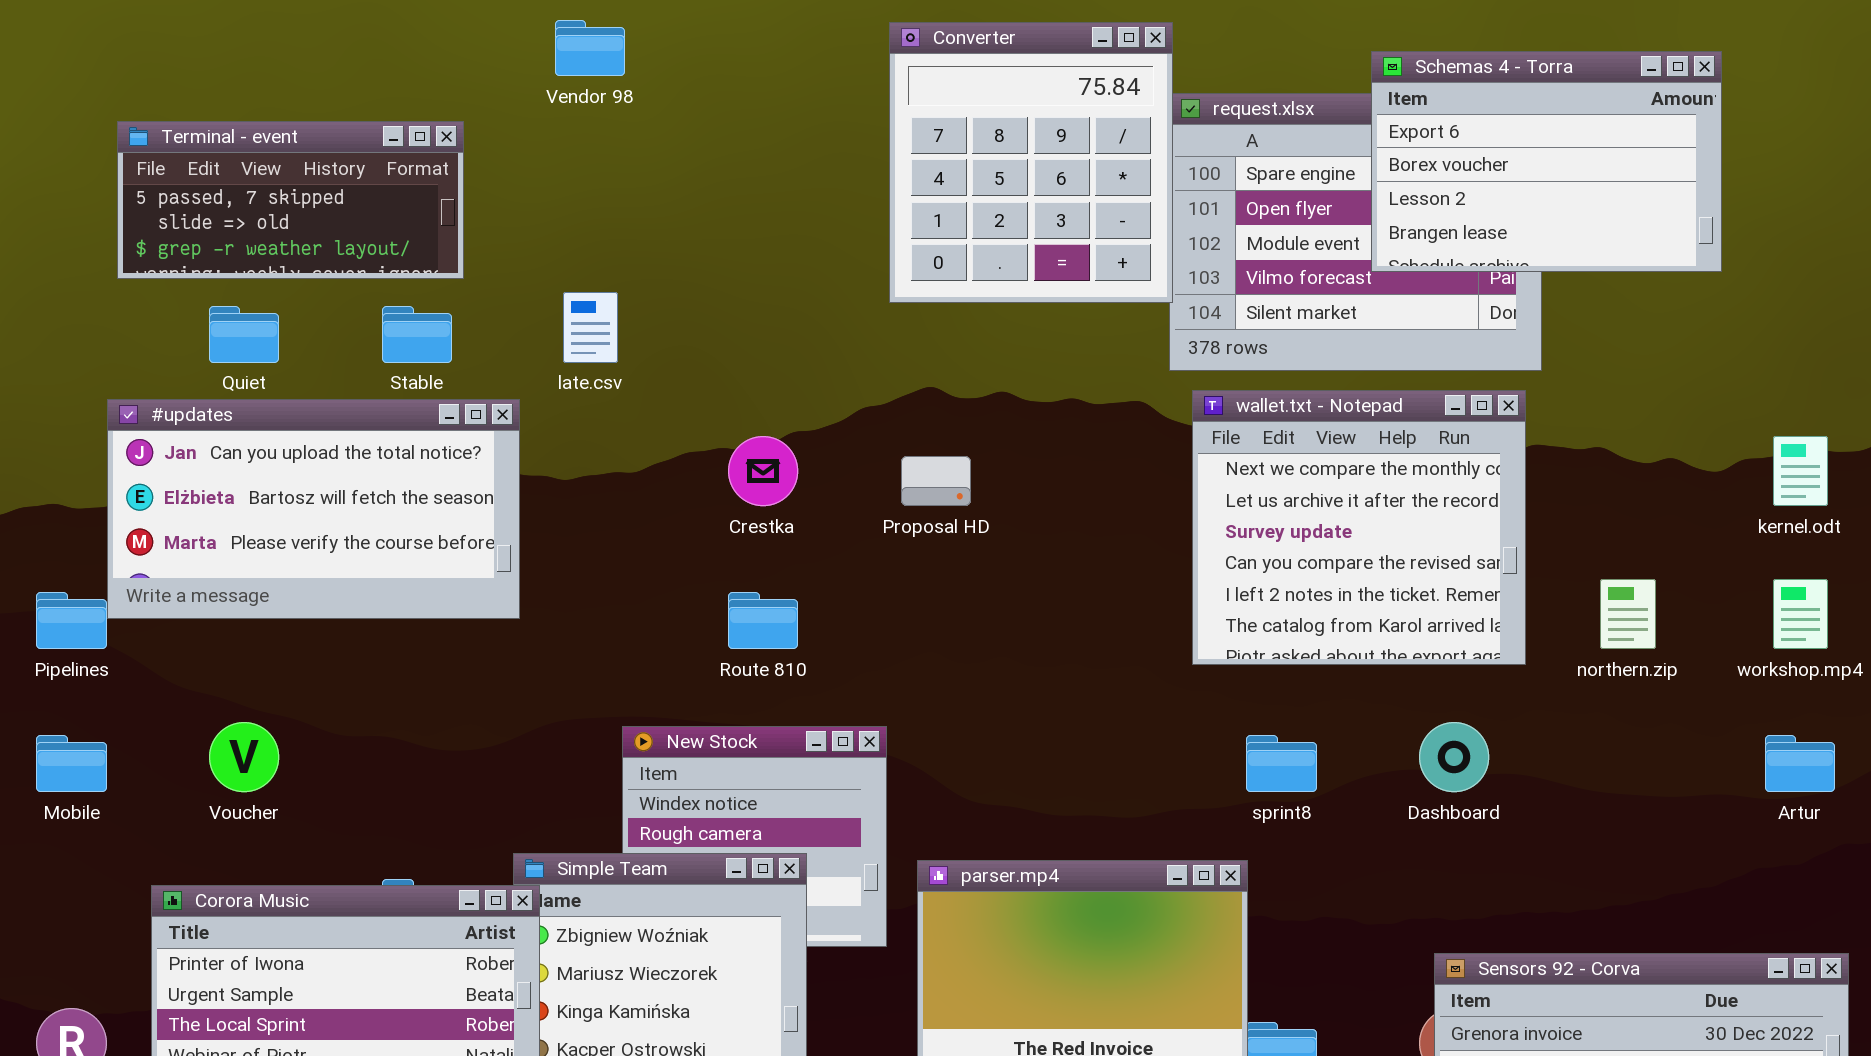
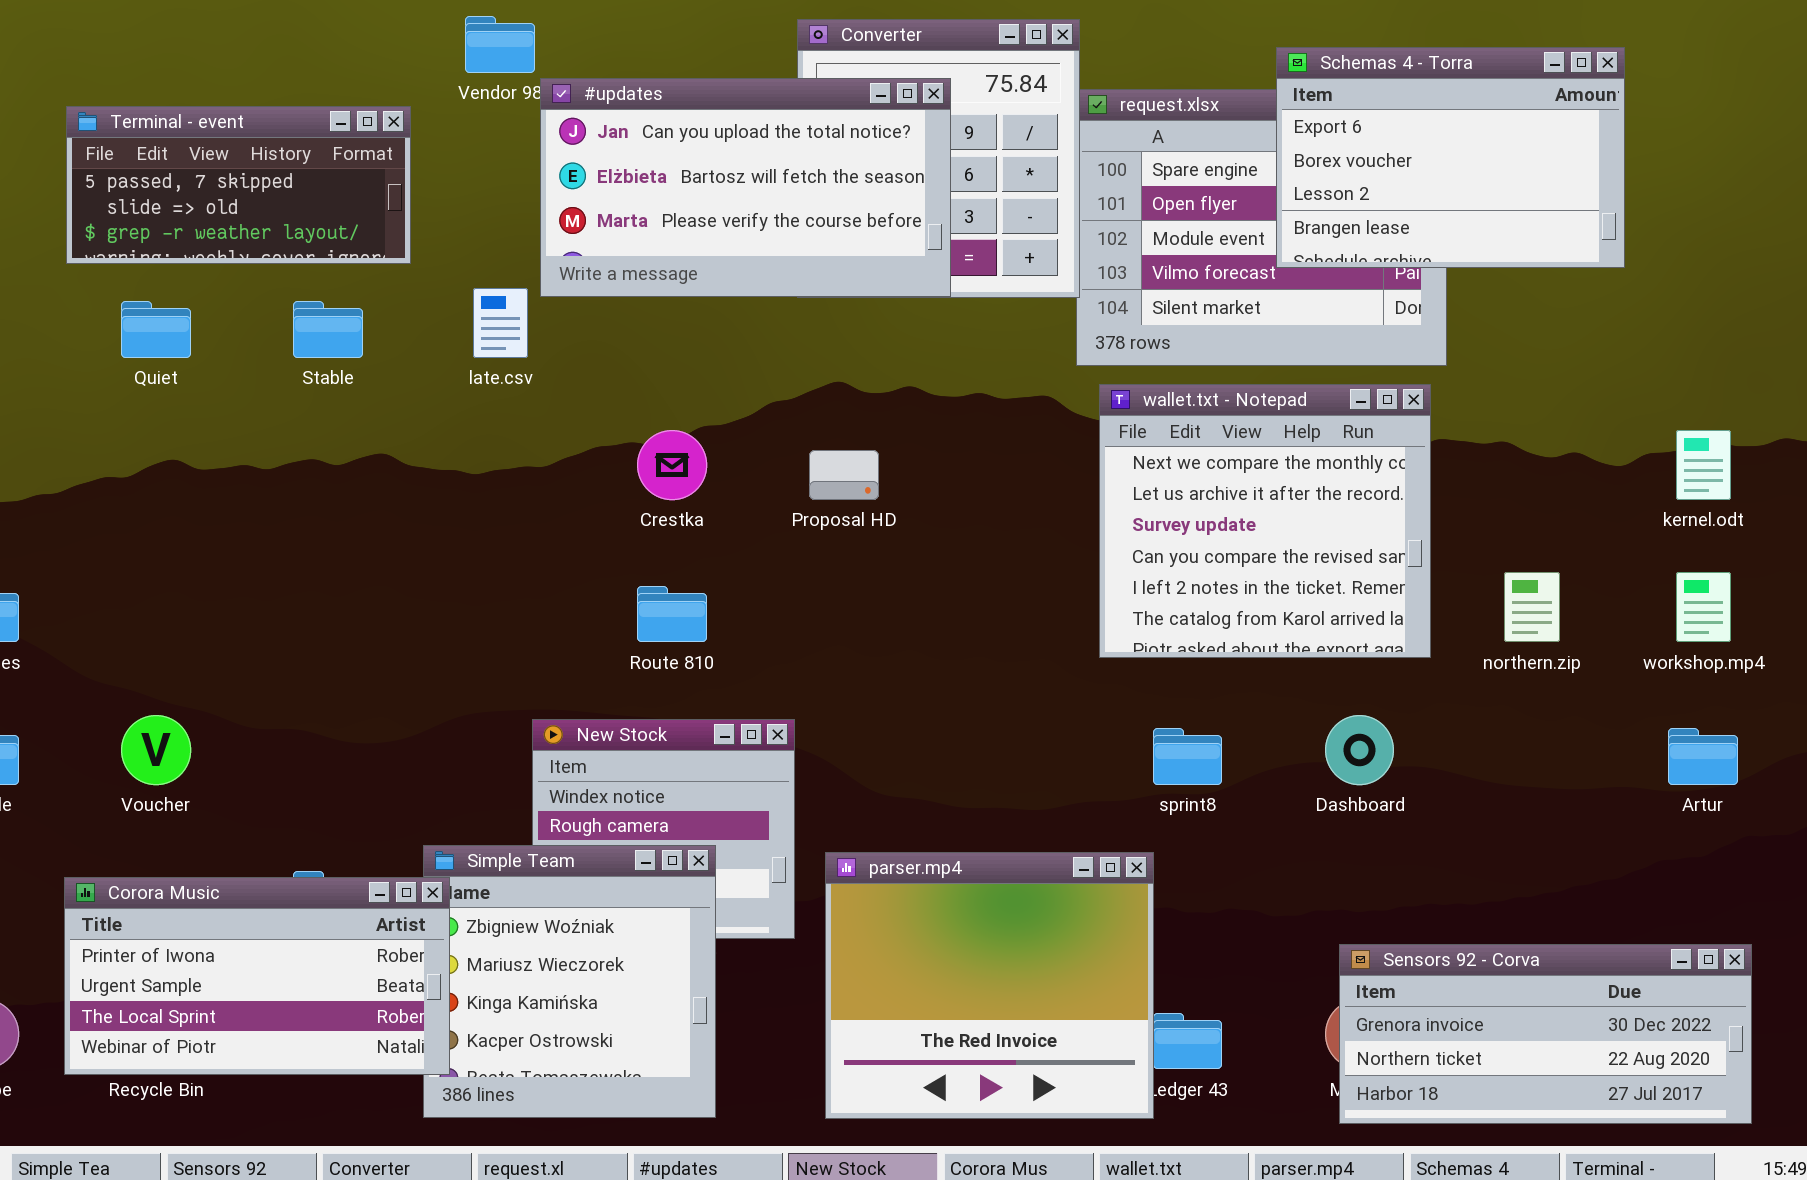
Terminal - event: [117,121,464,279] -> [66,106,411,264], moved
#updates: [107,399,520,619] -> [540,78,951,297], moved

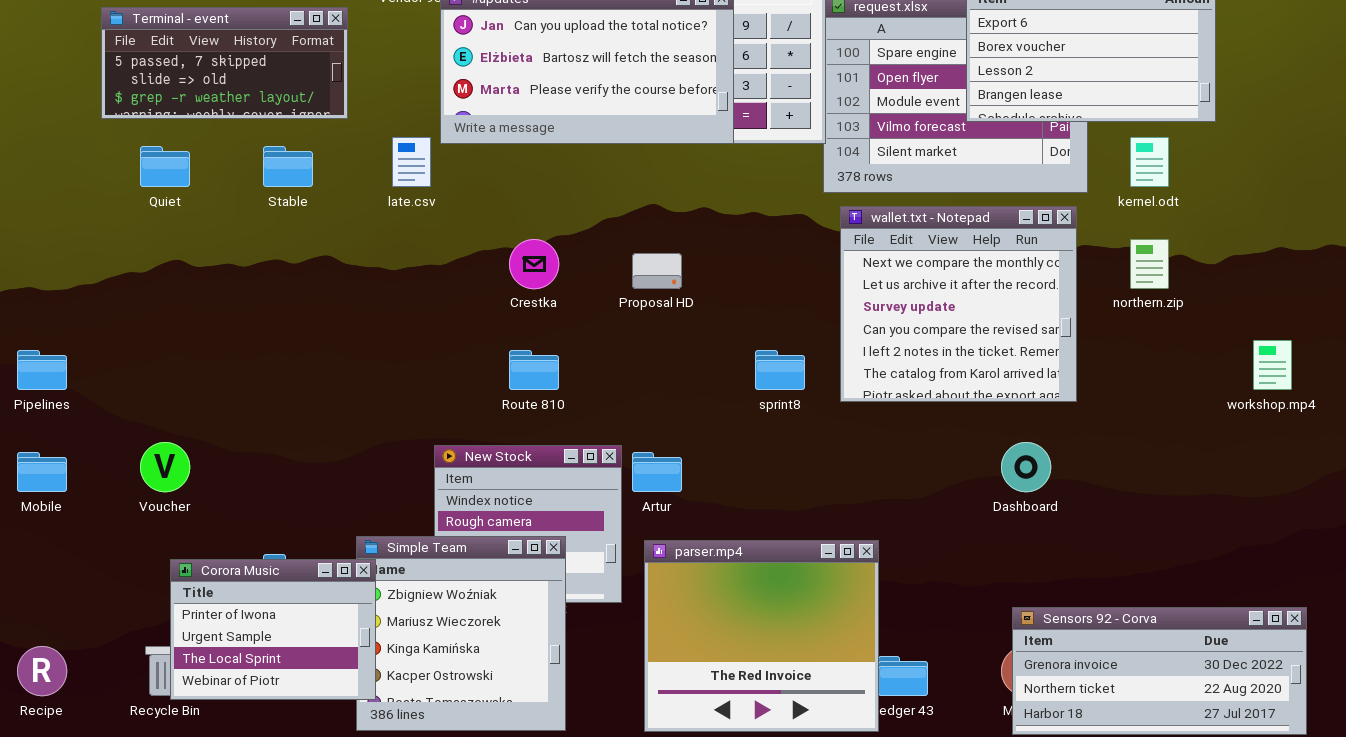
kernel.odt: [1676,430,1731,500] -> [1130,137,1169,187], moved
northern.zip: [1504,572,1560,642] -> [1130,239,1169,289], moved
sprint8: [1153,728,1222,785] -> [755,350,805,390], moved
Artur: [1668,728,1738,785] -> [632,452,682,492], moved
Corora Music: [64,877,450,1075] -> [170,559,376,700], resized

